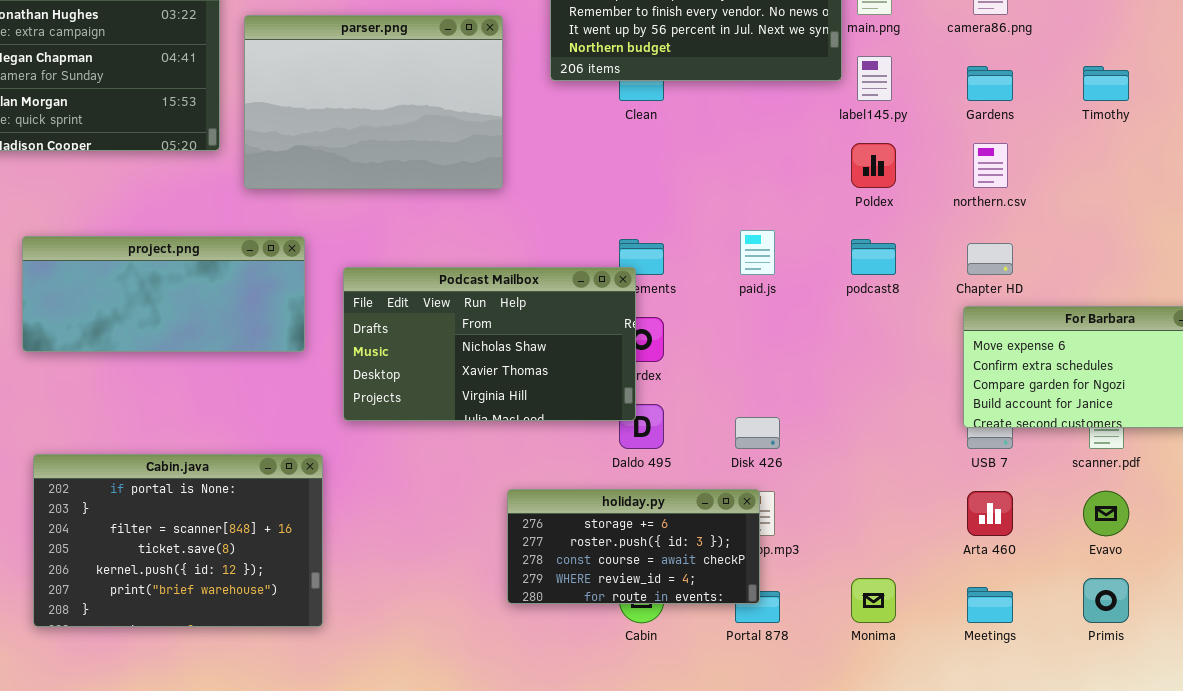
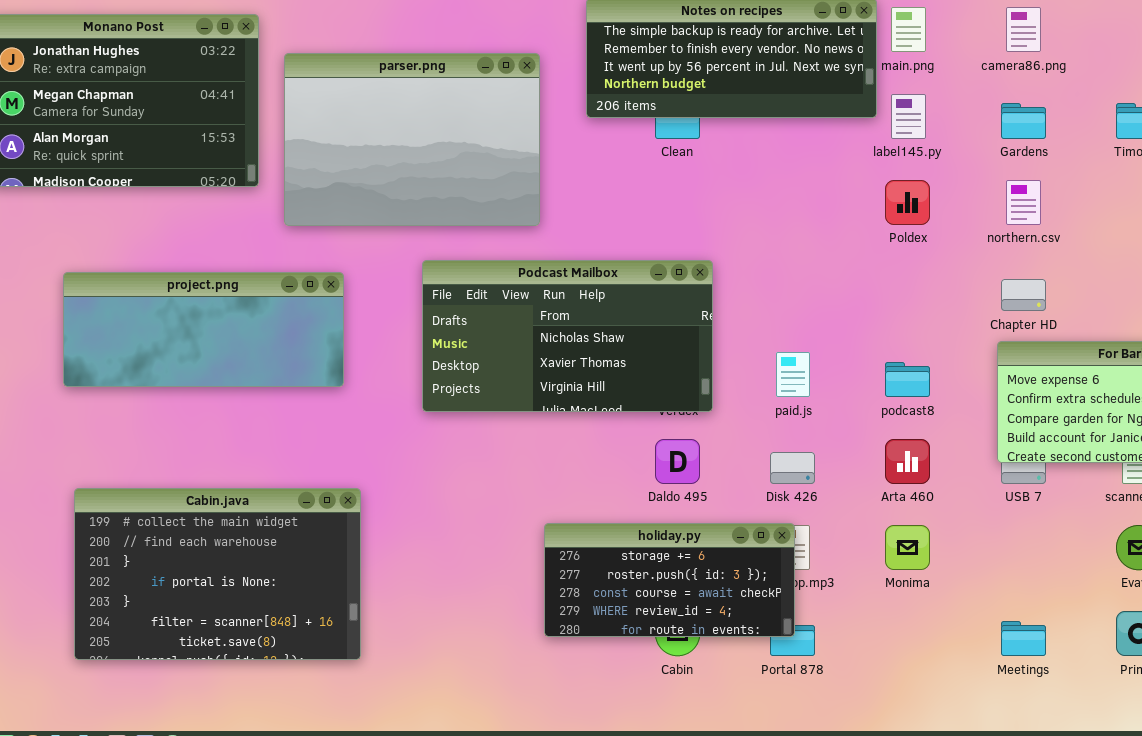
paid.js: [740,230,775,275] -> [776,352,810,397], moved
podcast8: [851,239,896,275] -> [885,362,930,397], moved
Podcast Mailbox: [343,267,636,421] -> [422,260,713,412], moved
Cabin.java: [33,454,323,627] -> [74,488,361,660], scrolled up 3 rows
Arta 460: [967,491,1013,536] -> [885,439,930,484], moved
Monima: [851,578,896,623] -> [885,525,930,570], moved

